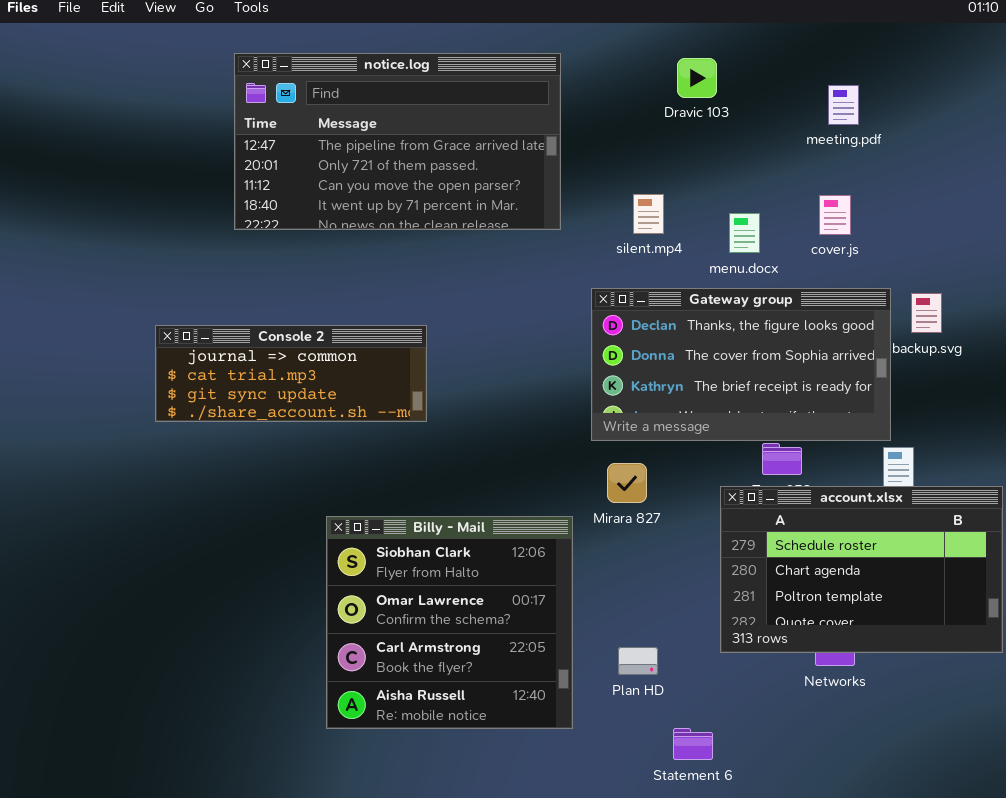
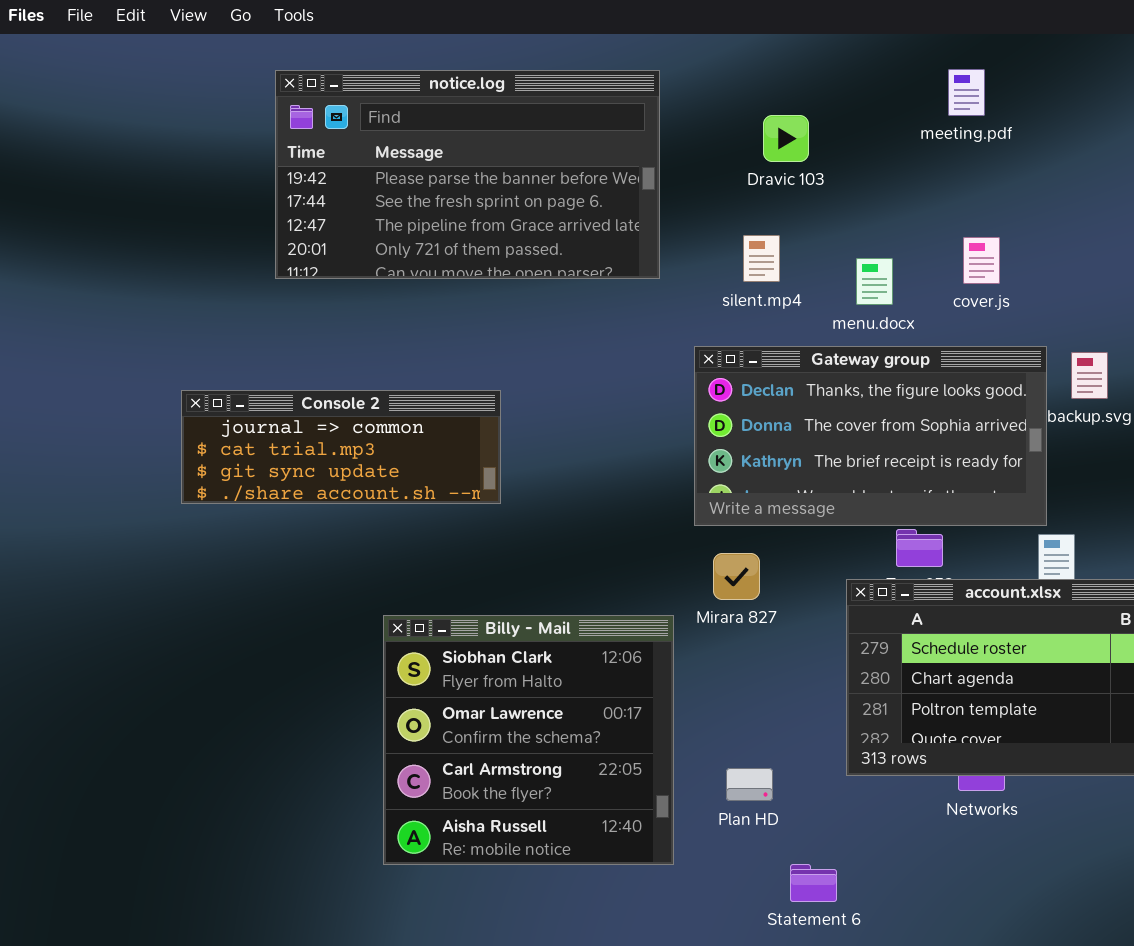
notice.log: [234,53,561,230] -> [275,70,660,279], scrolled up 2 rows
Dravic 103: [677,58,717,98] -> [763,115,809,162], moved
meeting.pdf: [828,85,859,125] -> [948,69,985,116], moved

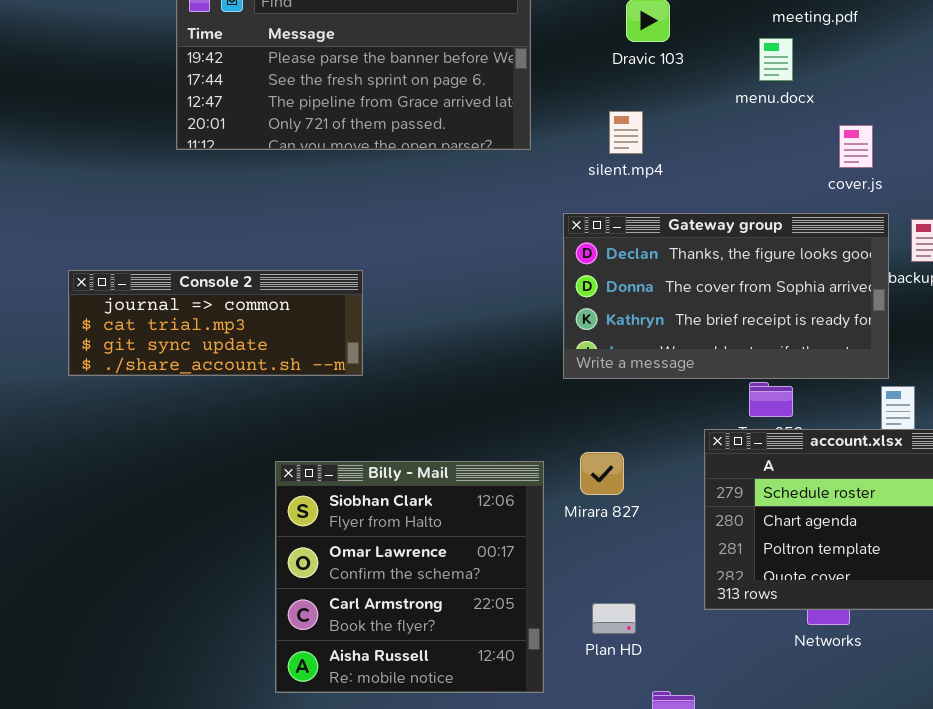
cover.js: [963,237,1000,284] -> [839,125,873,168], moved
menu.docx: [856,258,893,305] -> [759,38,793,81], moved
Console 2: [181,390,501,504] -> [68,270,363,376], moved
Mirara 827: [713,553,760,600] -> [580,452,624,495], moved

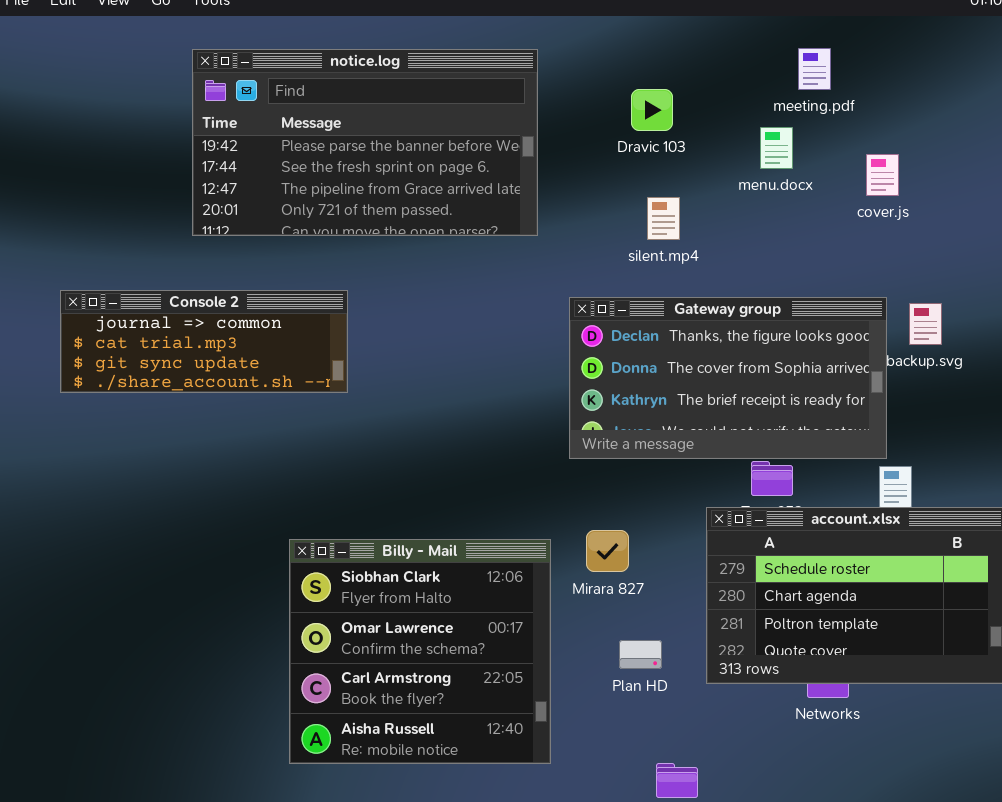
silent.mp4: [609,111,643,154] -> [647,197,680,240], moved
cover.js: [839,125,873,168] -> [866,154,899,196], moved
Console 2: [68,270,363,376] -> [60,290,348,393], moved
Plan HD: [592,603,636,634] -> [619,640,662,669], moved

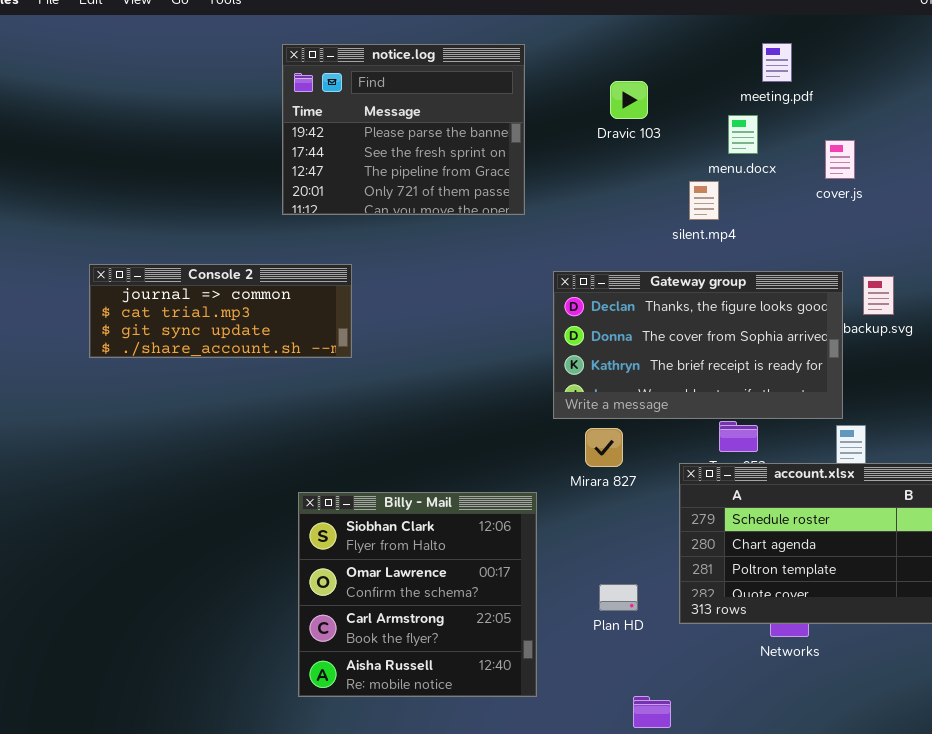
notice.log: [192,49,538,236] -> [282,44,525,215], resized
silent.mp4: [647,197,680,240] -> [689,181,719,220], moved
Mirara 827: [586,530,629,572] -> [585,428,623,467], moved

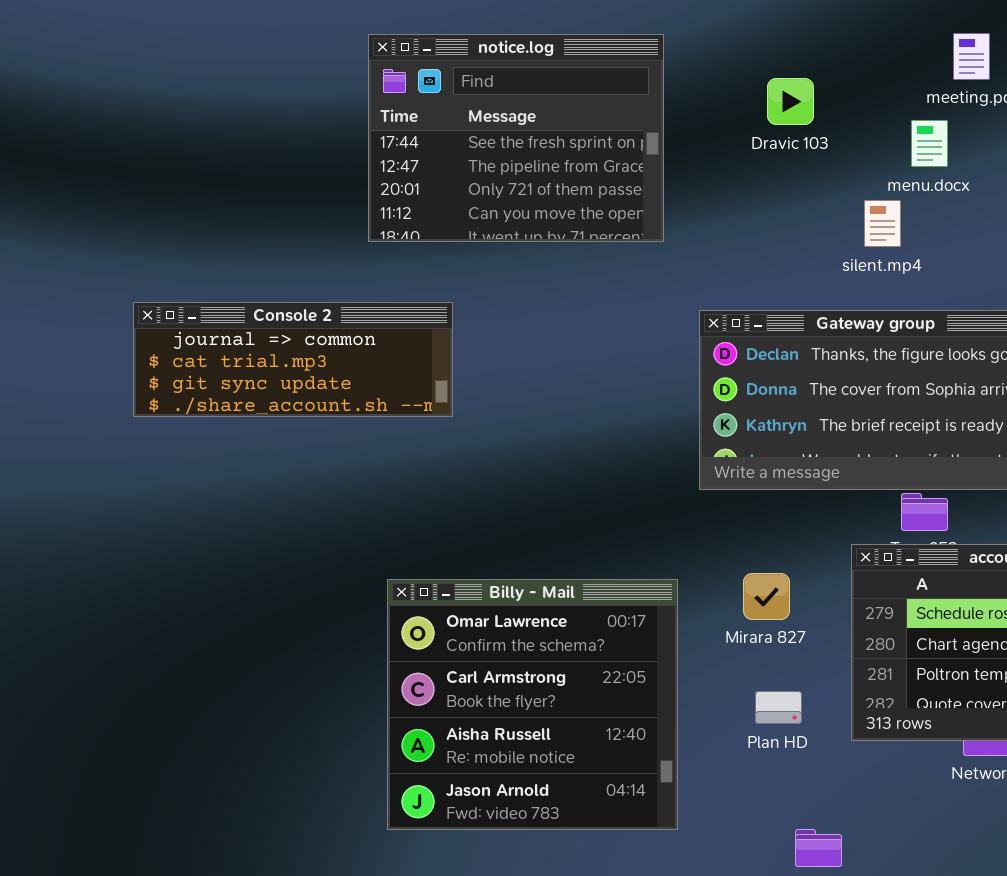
notice.log: [282,44,525,215] -> [368,34,664,242], scrolled down 1 row
Mirara 827: [585,428,623,467] -> [743,573,790,620], moved
Billy - Mail: [298,492,537,697] -> [387,579,678,830], scrolled down 1 row

